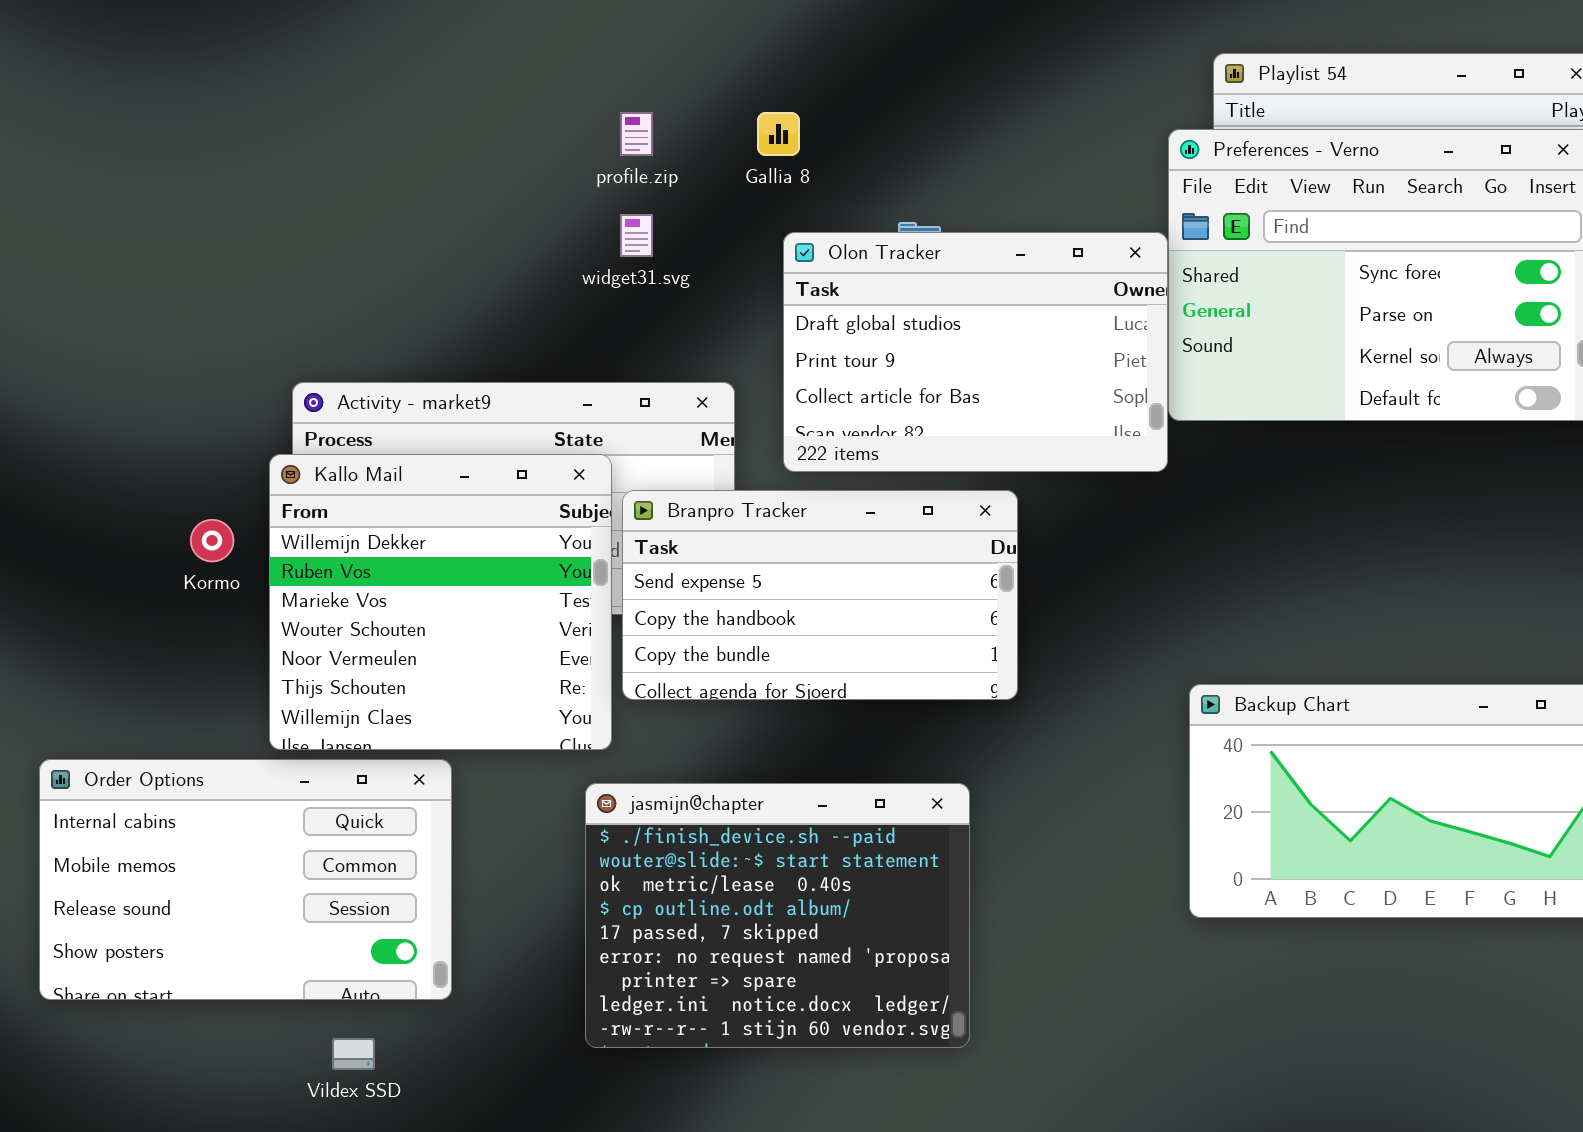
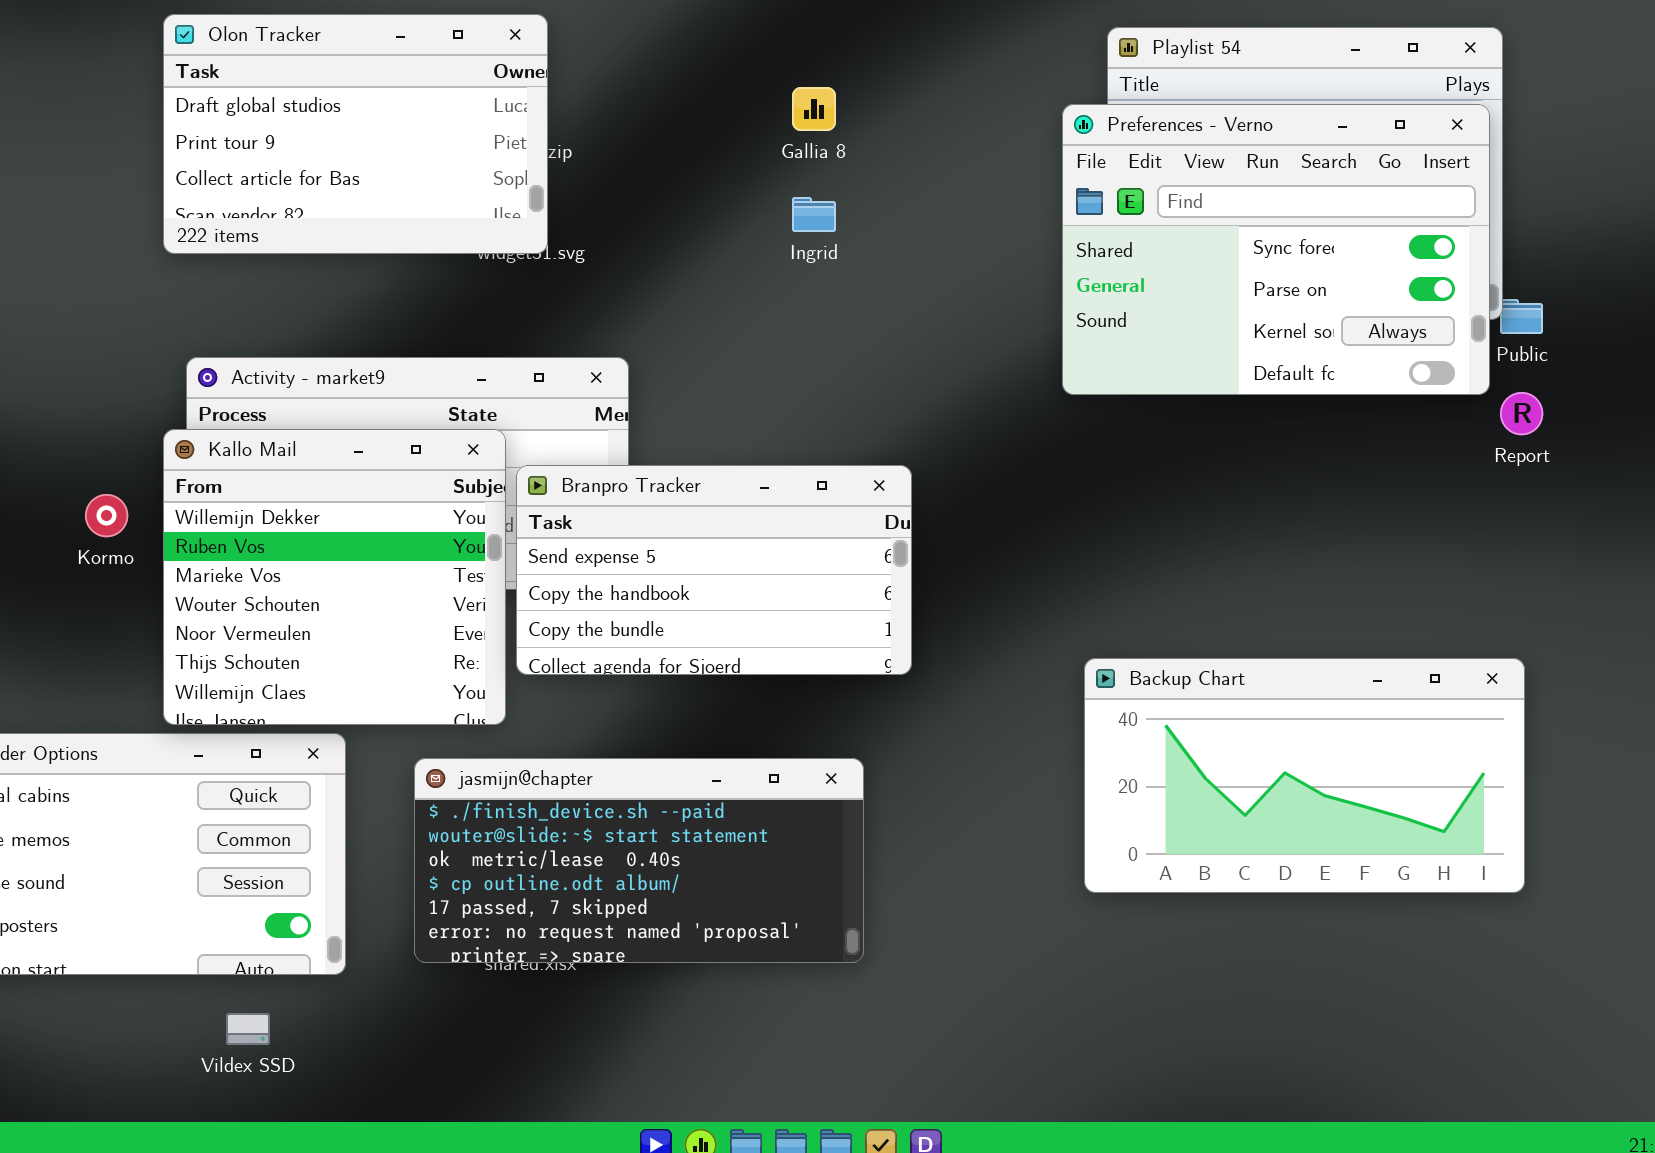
Gallia 8: [757,112,800,156] -> [792,87,836,131], moved
Olon Tracker: [783,232,1168,472] -> [163,14,548,254], moved
jasmijn@chapter: [585,783,970,1048] -> [414,758,864,963], resized

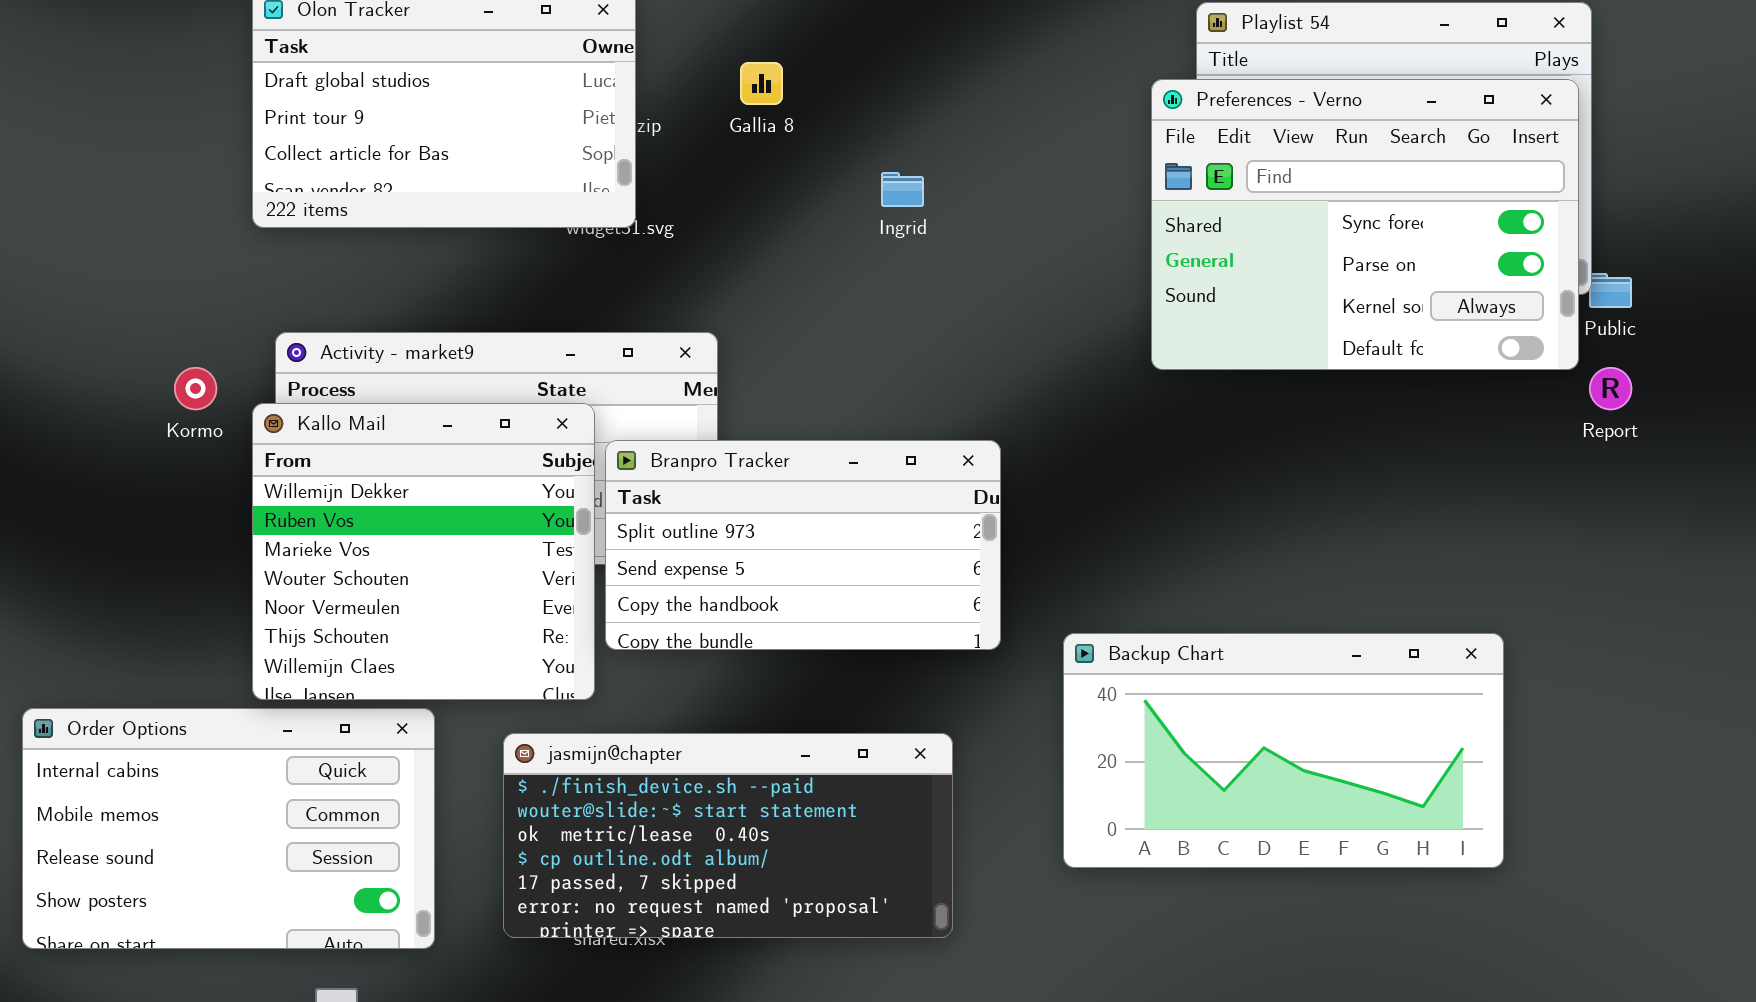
Gallia 8: [792,87,836,131] -> [740,62,783,105], moved
Branpro Tracker: [516,465,912,675] -> [605,440,1001,650], scrolled up 1 row
Kormo: [85,494,128,537] -> [174,367,217,410], moved
Backup Chart: [1084,658,1525,893] -> [1063,633,1504,868], moved

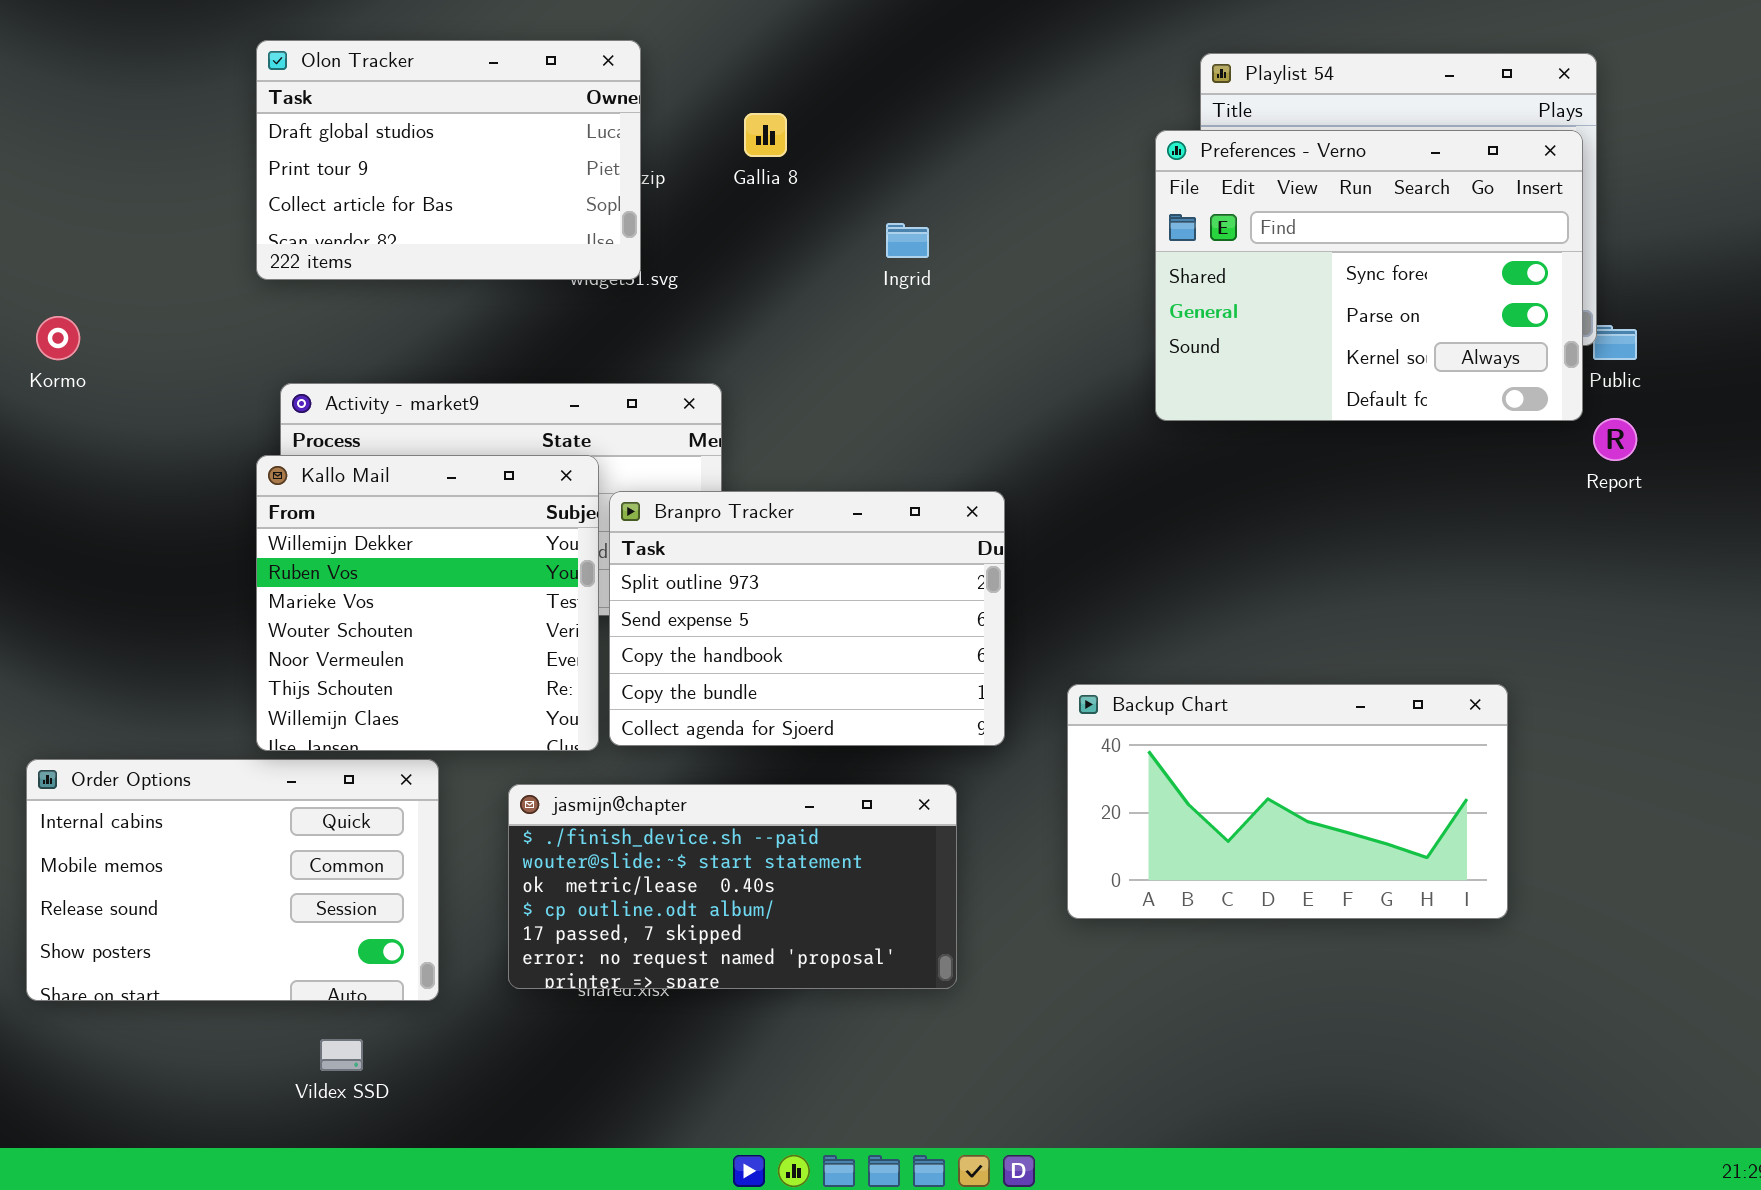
Kormo: [174,367,217,410] -> [36,316,80,360], moved
Branpro Tracker: [605,440,1001,650] -> [609,491,1005,746], resized

